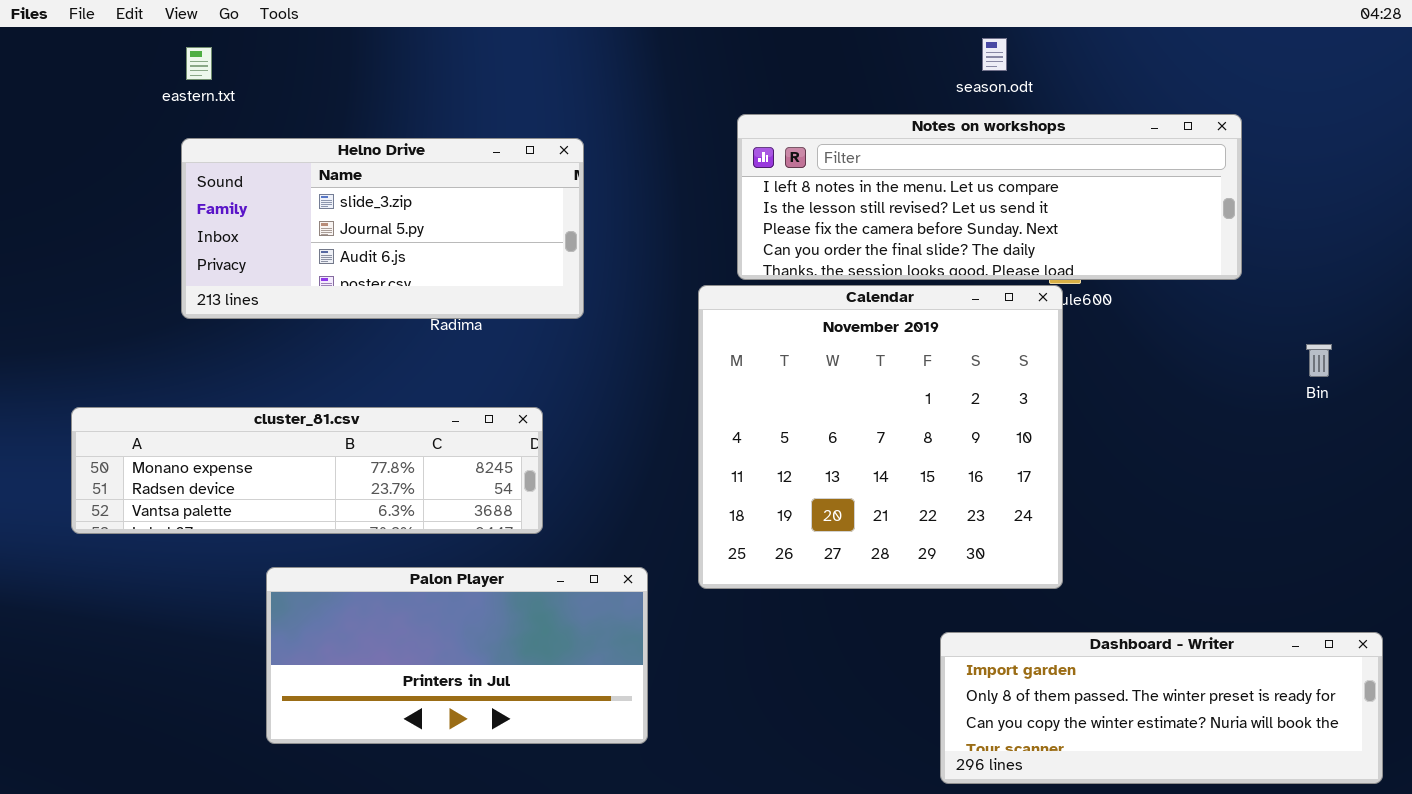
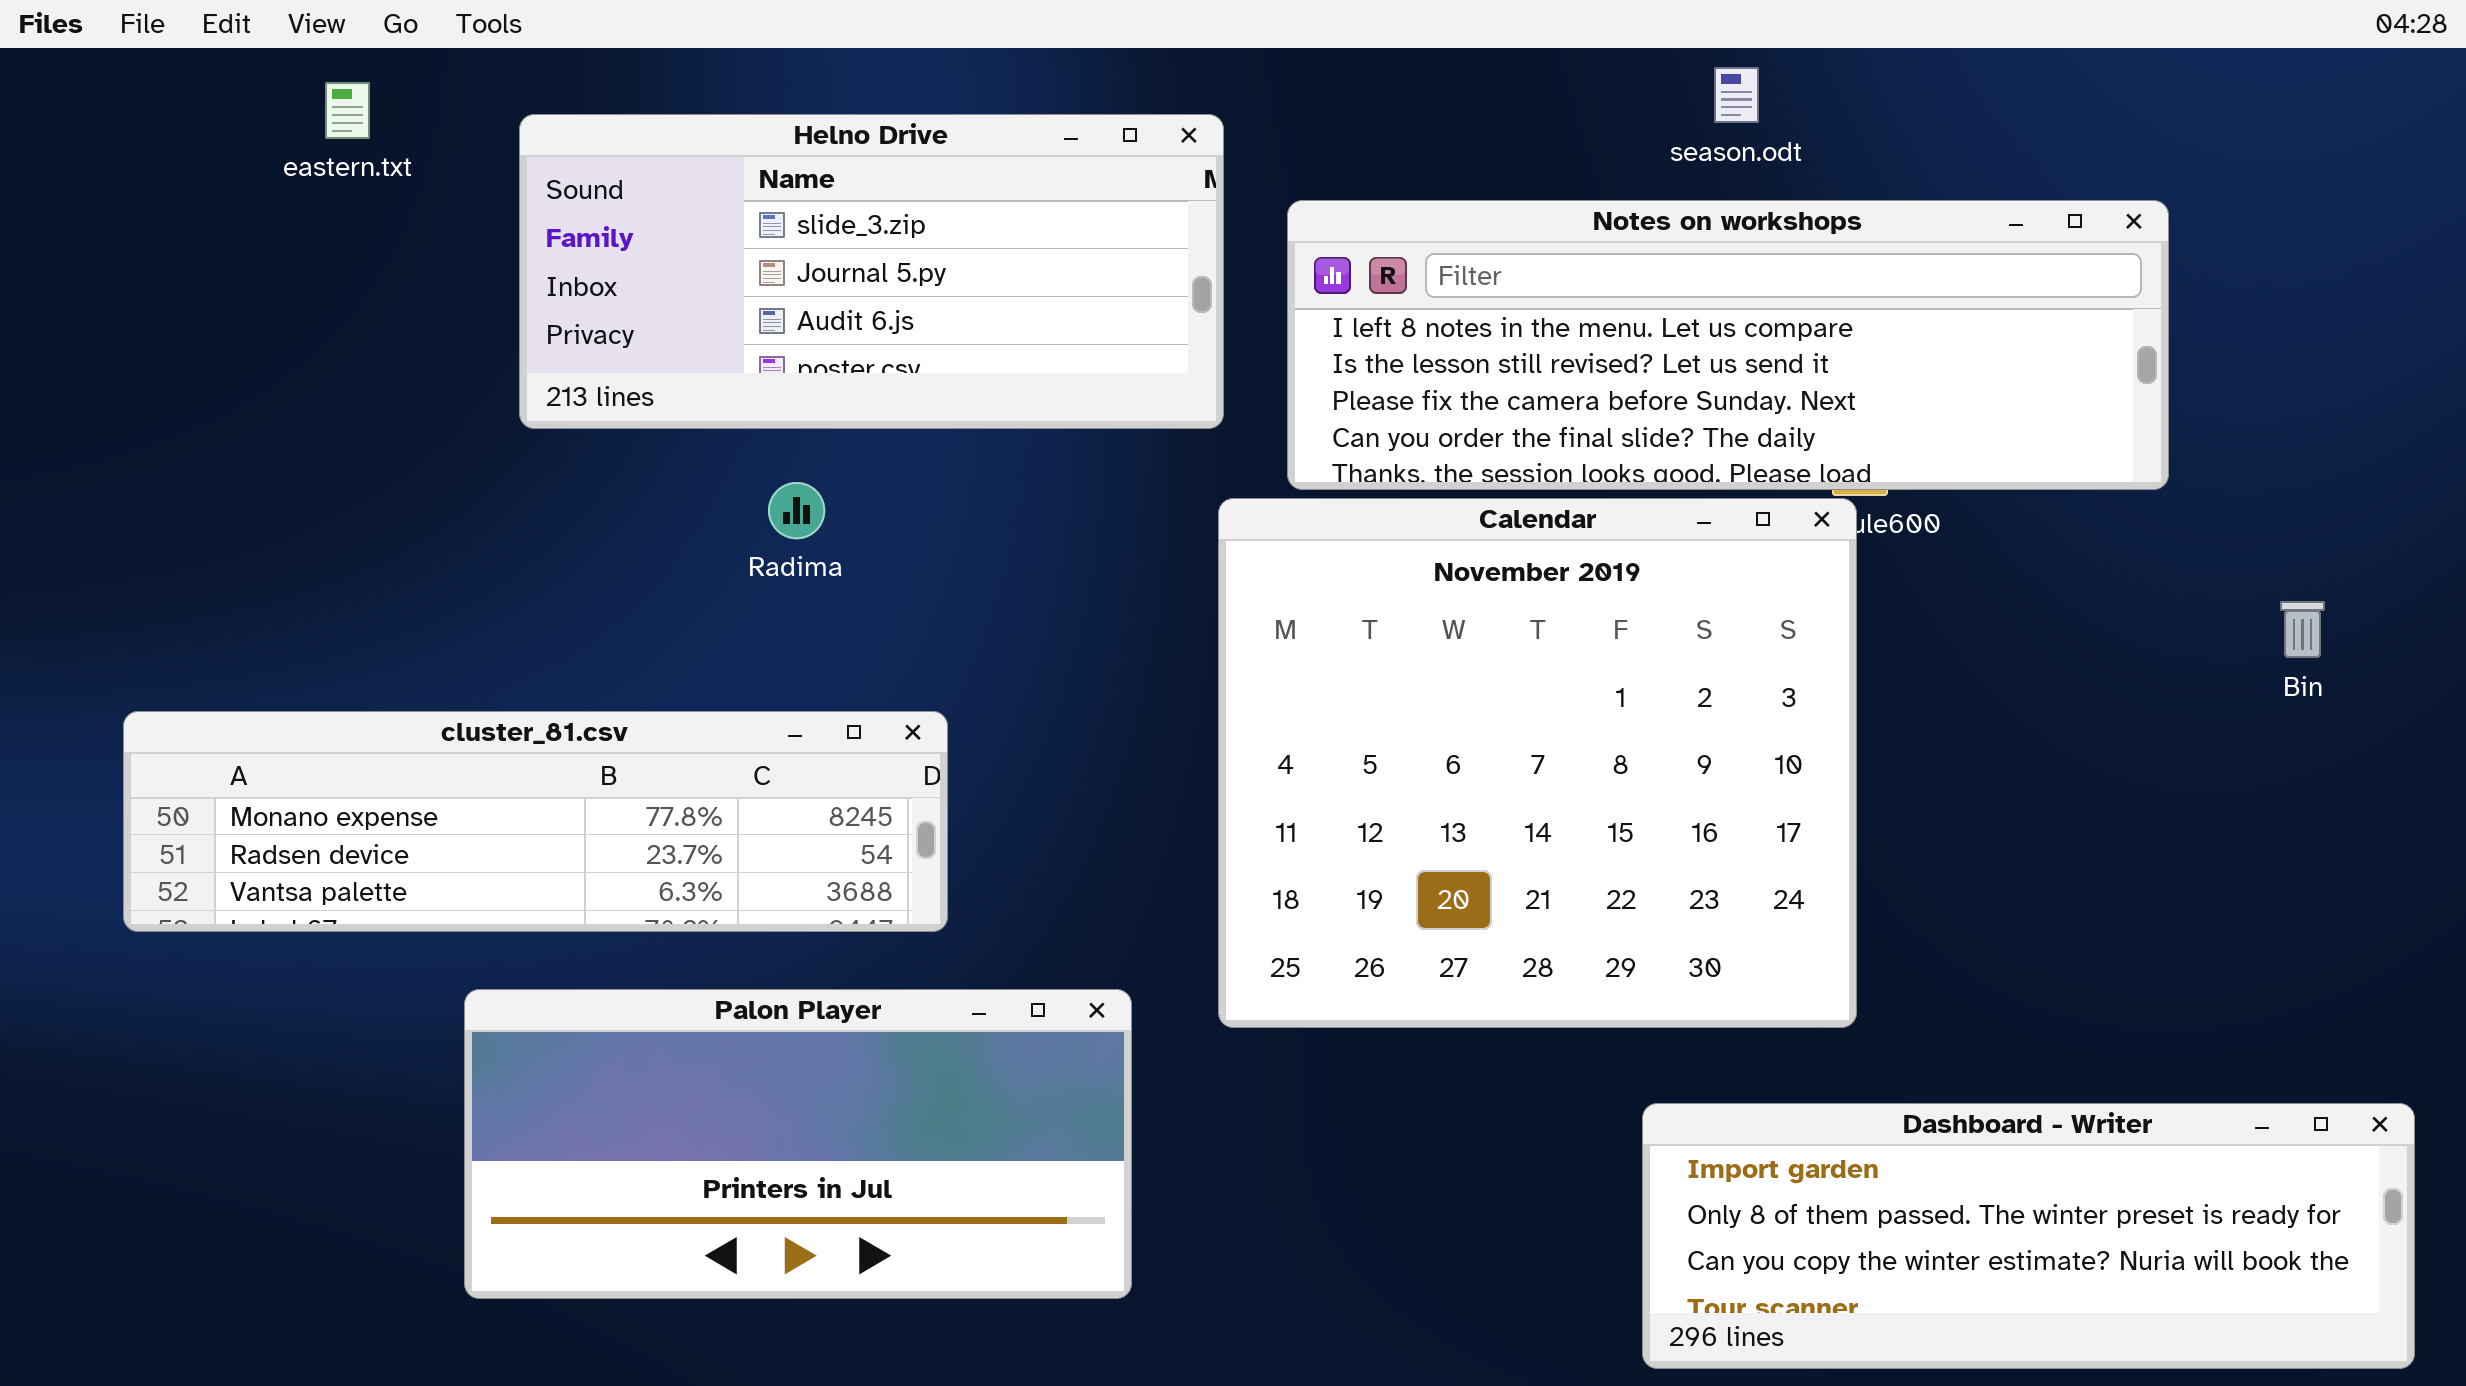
Helno Drive: [181,138,584,319] -> [519,114,1224,429], moved

